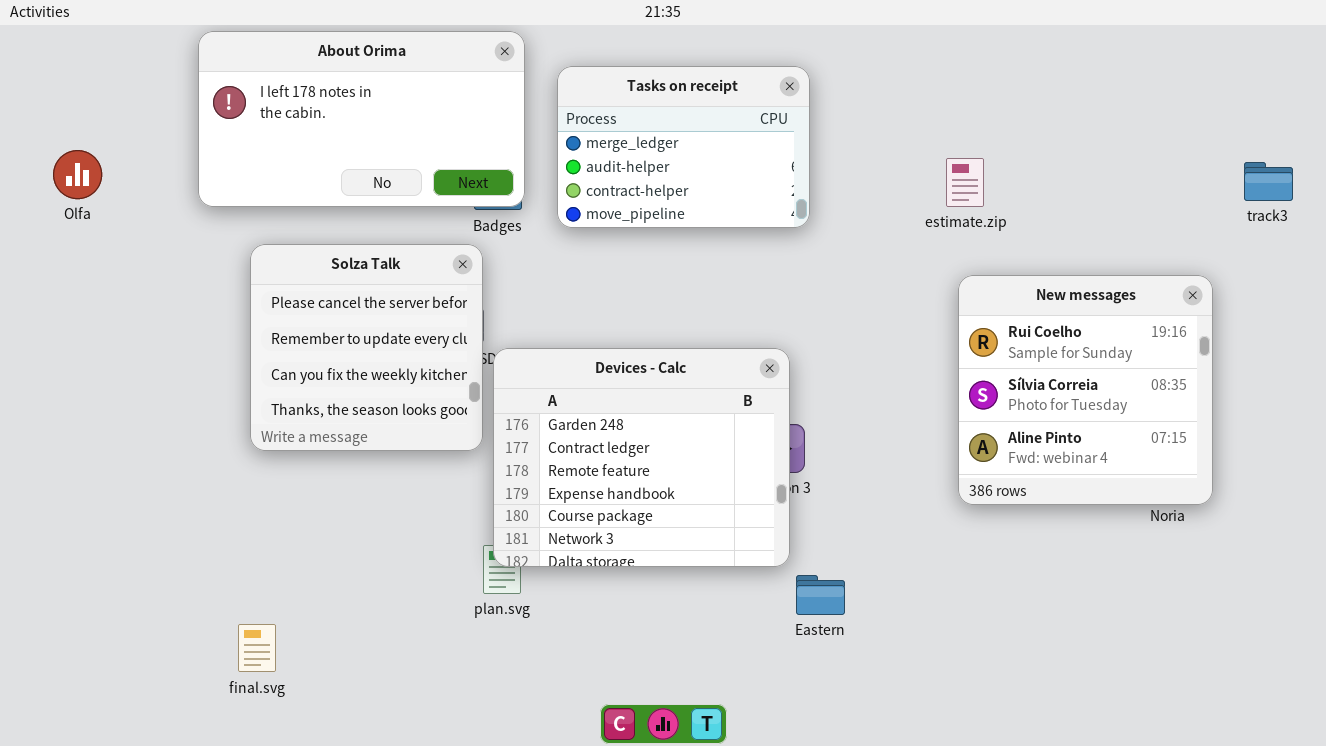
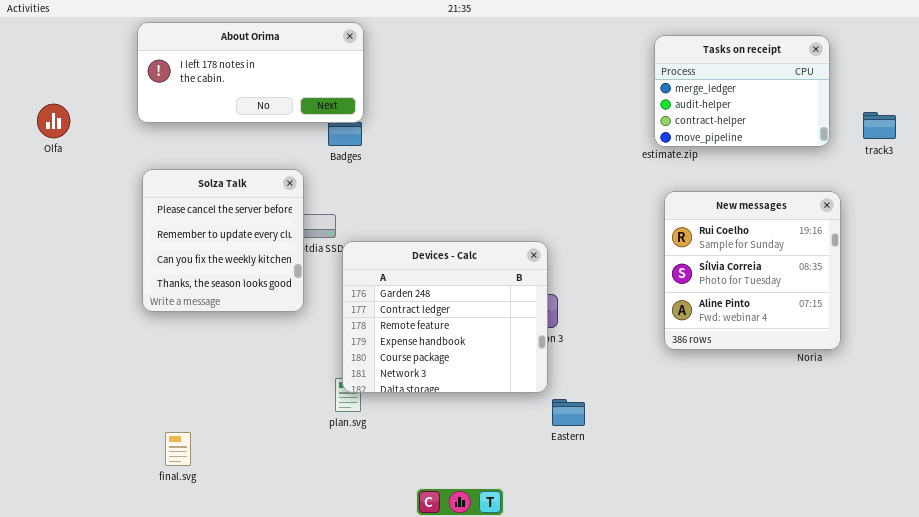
About Orima: [198,31,525,207] -> [137,22,364,123], resized
Tasks on receipt: [557,66,810,228] -> [654,35,830,147], moved
Solza Talk: [250,244,483,451] -> [142,169,304,312], moved

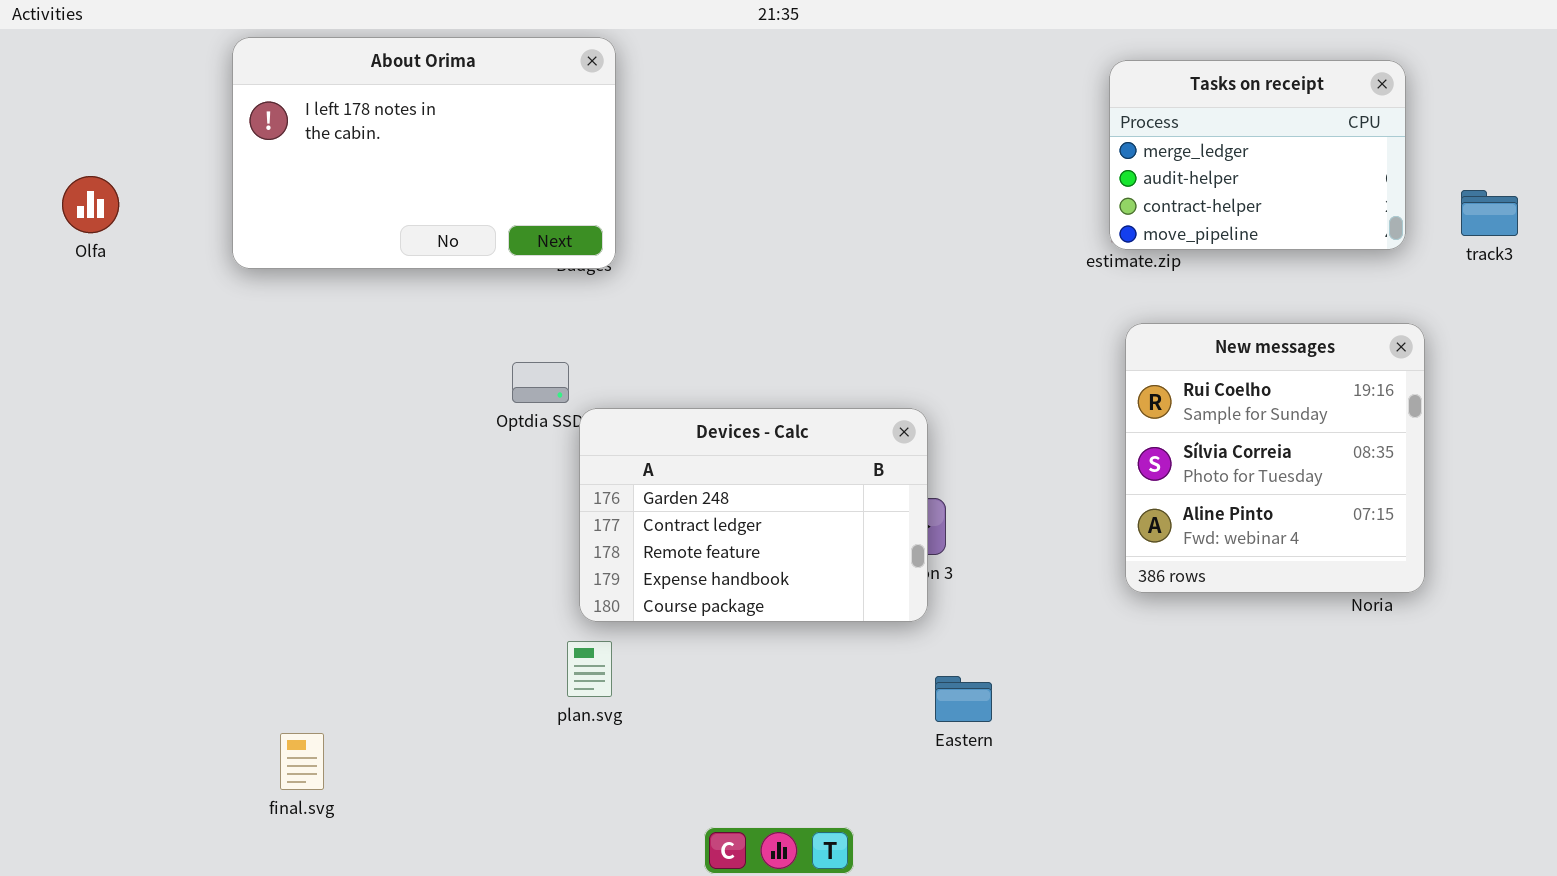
About Orima: [137,22,364,123] -> [232,37,616,269], resized
Solza Talk: [142,169,304,312] -> none, closed
Devices - Calc: [342,241,548,393] -> [579,408,928,622], resized

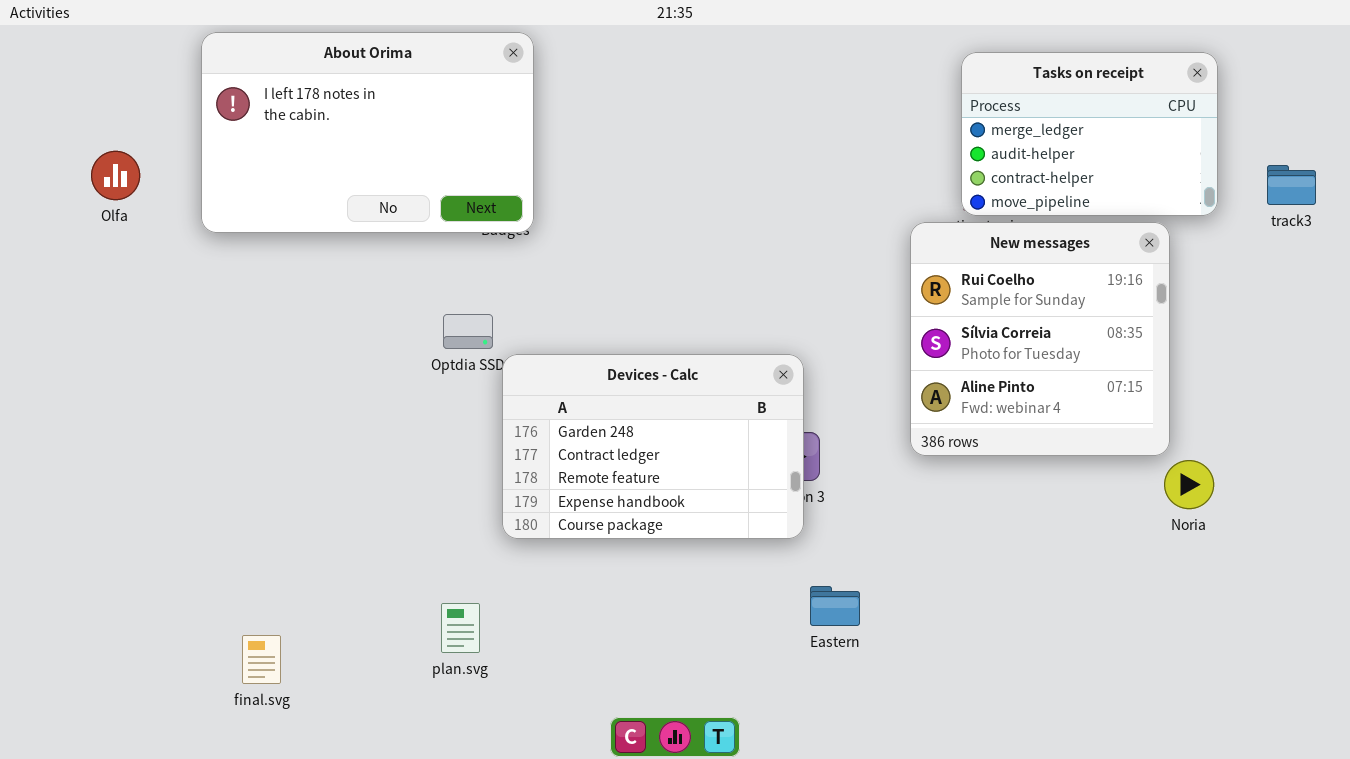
Olfa: [62,176,119,233] -> [91,151,140,200], moved
New messages: [1125,323,1425,593] -> [910,222,1170,456], moved
plan.svg: [567,641,612,697] -> [441,603,480,653], moved

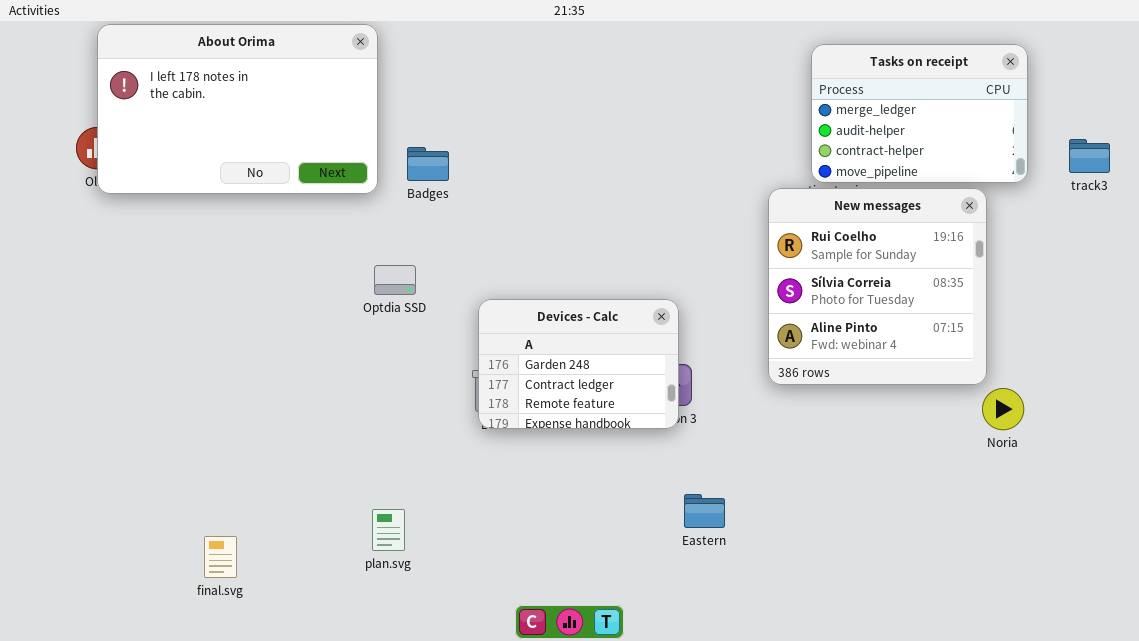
About Orima: [201,32,534,233] -> [97,24,378,194], moved
Devices - Calc: [502,354,804,539] -> [478,299,679,429], resized

